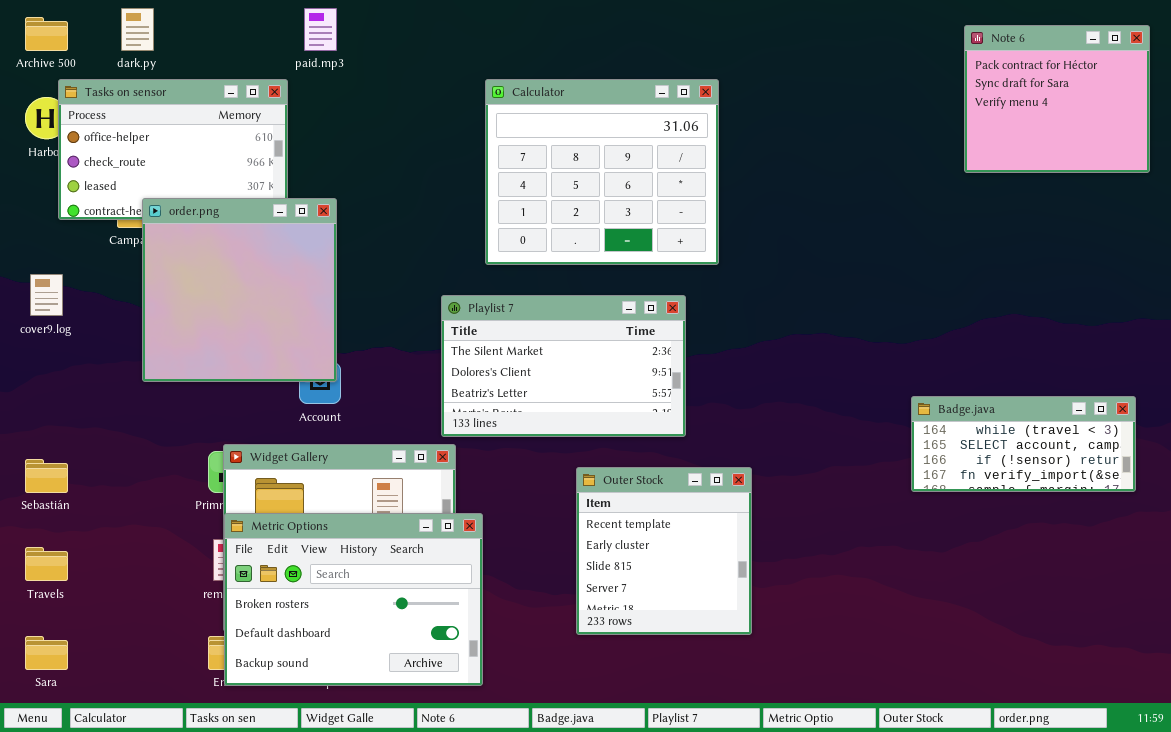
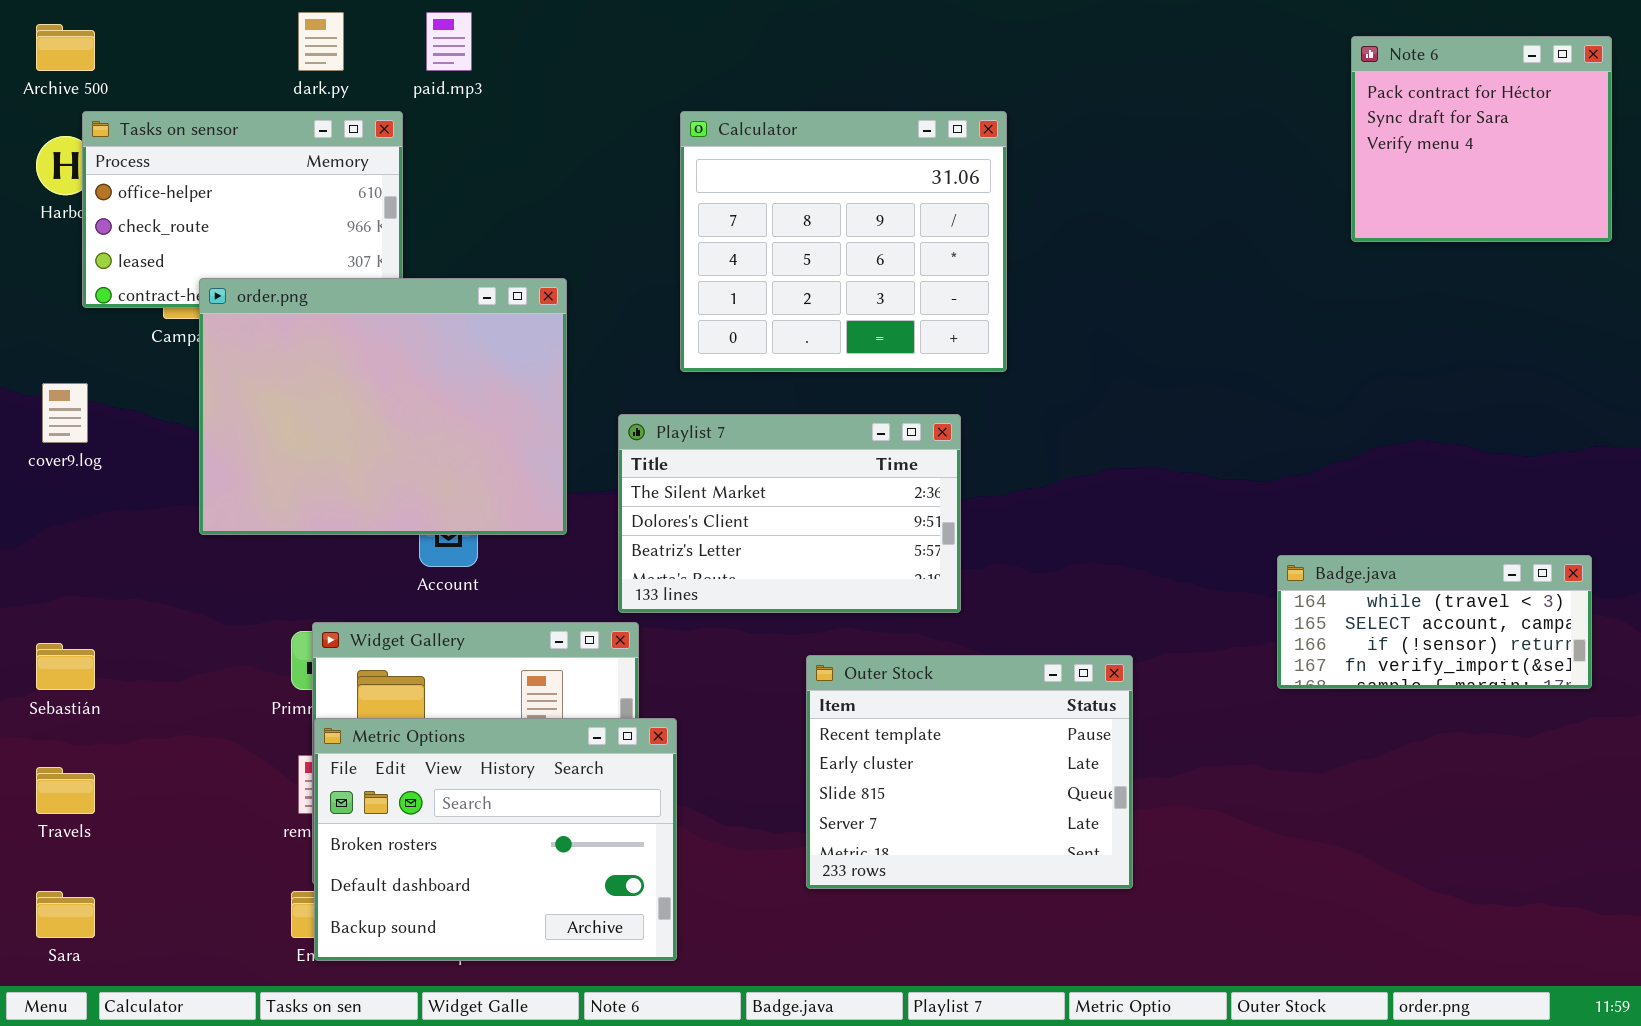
dark.py: [121,8,154,51] -> [298,12,344,71], moved
order.png: [142,198,337,382] -> [199,278,567,535], resized
Outer Stock: [576,467,752,635] -> [806,655,1133,889], resized

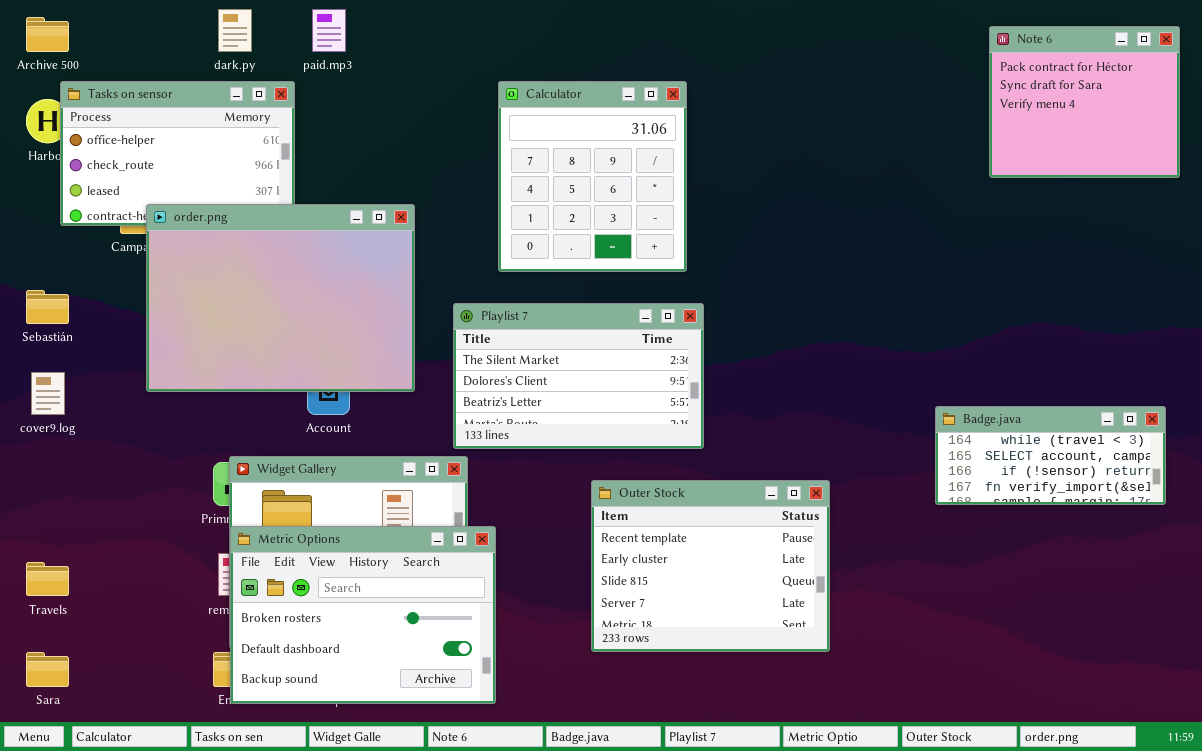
Calculator: [680,111,1007,372] -> [498,81,687,272], resized
cover9.log: [42,383,88,443] -> [31,372,65,415], moved
Sebastián: [36,643,95,690] -> [26,290,69,324], moved

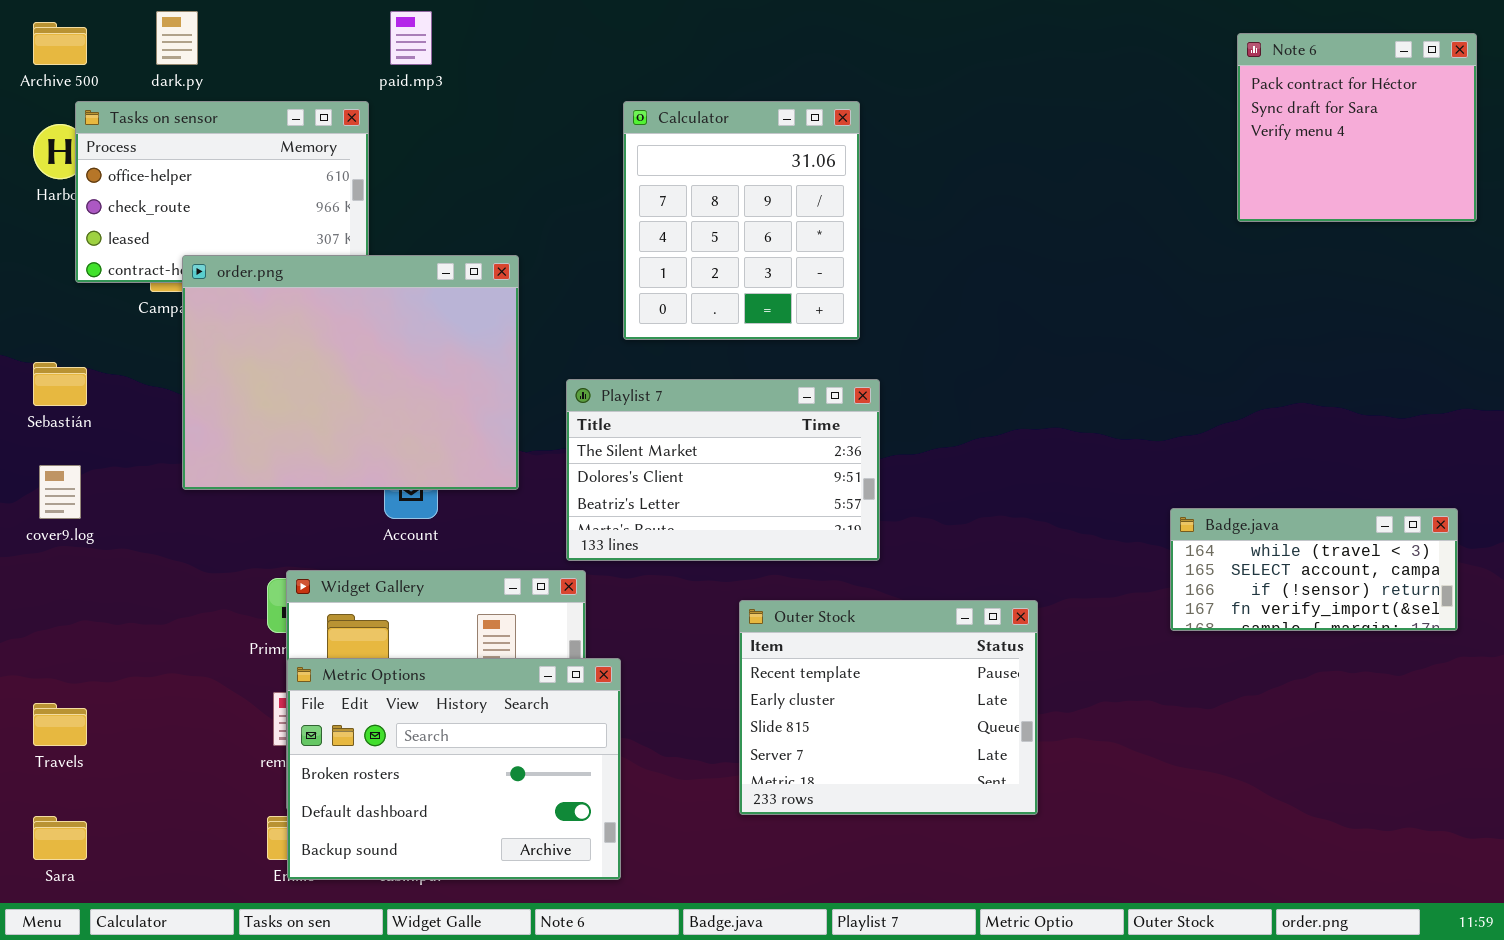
dark.py: [218,9,252,52] -> [156,11,198,65], moved

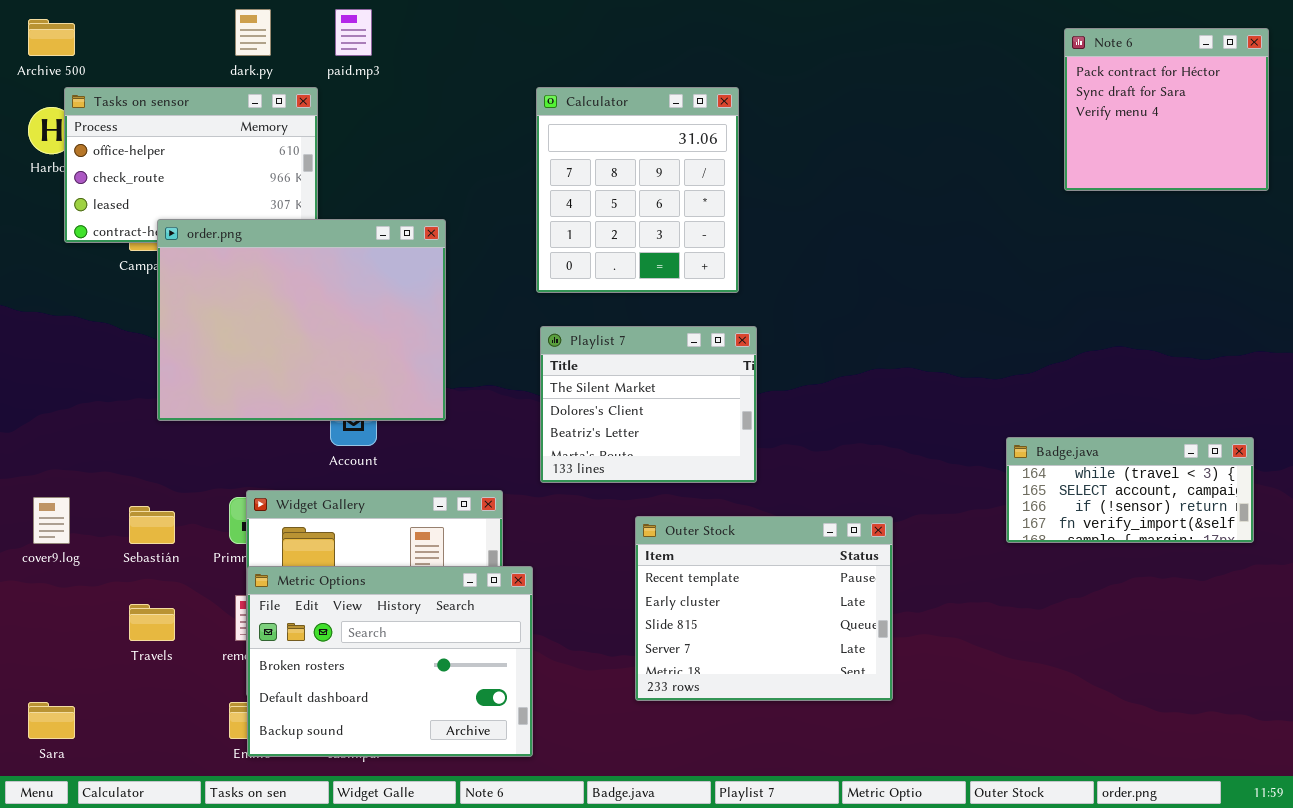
dark.py: [156,11,198,65] -> [235,9,271,56], moved
Sebastián: [33,362,87,406] -> [129,506,175,544], moved
Playlist 7: [566,379,880,561] -> [540,326,757,483], resized
cover9.log: [39,465,81,519] -> [33,497,70,544], moved
Travels: [33,703,87,746] -> [129,604,175,641], moved

